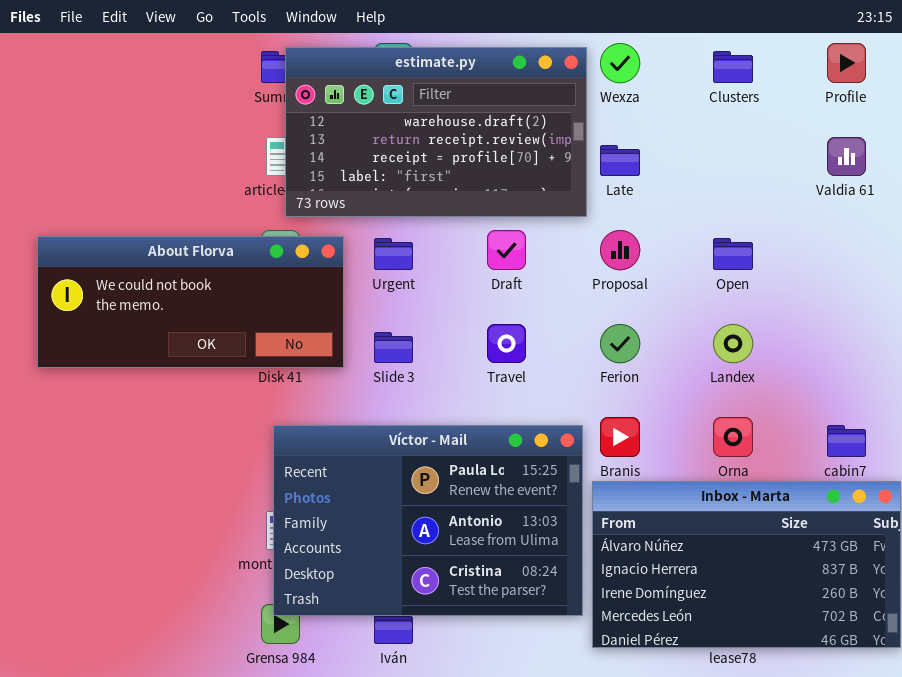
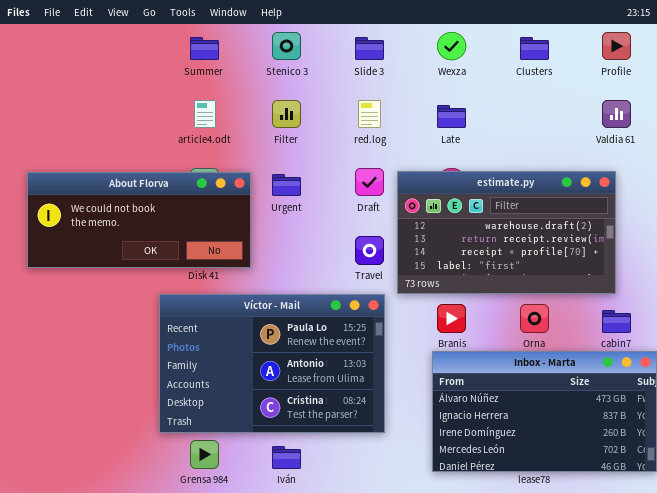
estimate.py: [285,47,587,217] -> [397,171,616,294], moved
Slide 3: [374,332,413,363] -> [355,37,384,60], moved
Víctor - Mail: [273,425,583,616] -> [159,294,385,433], moved

